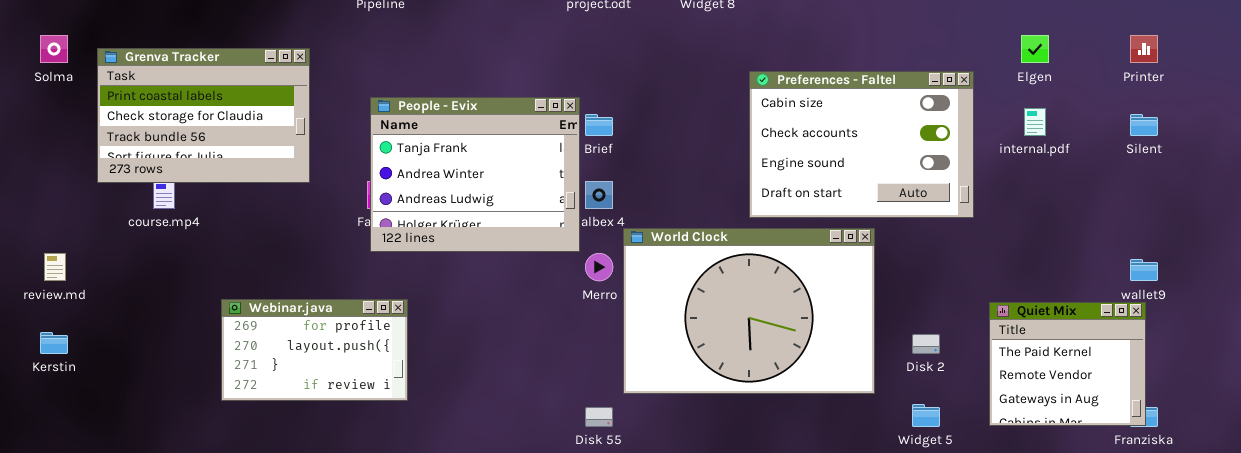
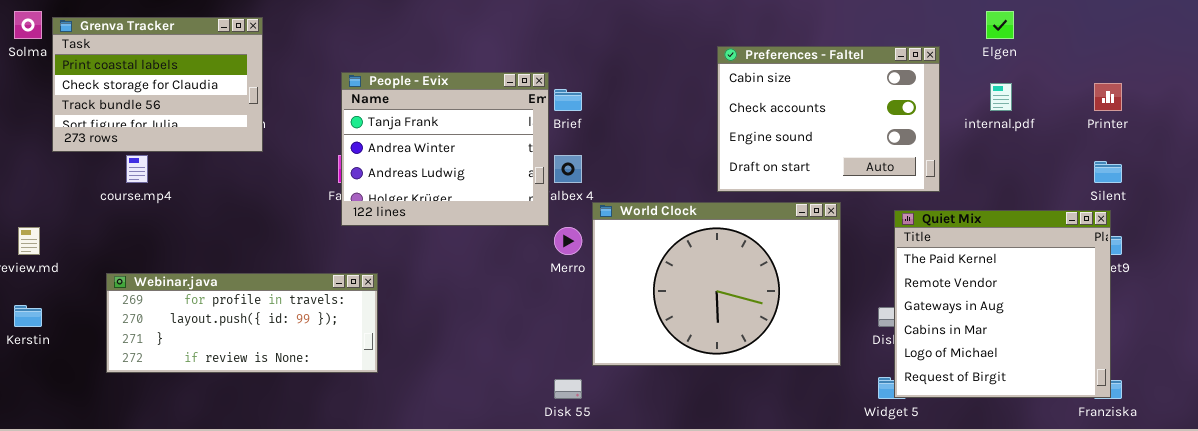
Printer: [1130,35,1158,63] -> [1094,83,1122,111], moved
Grenva Tracker: [97,48,310,183] -> [52,17,263,152], moved
Silent: [1130,114,1158,136] -> [1094,161,1122,183], moved
Webinar.java: [221,299,408,401] -> [106,273,378,373], resized
Quiet Mix: [989,302,1146,426] -> [894,210,1111,398], resized

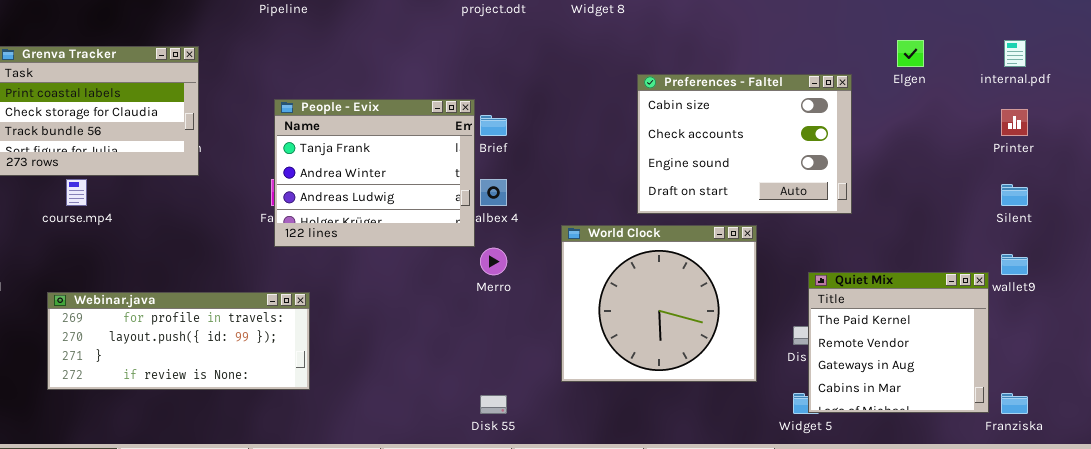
internal.pdf: [990,83,1012,111] -> [1004,40,1026,67], moved
World Clock: [592,202,841,366] -> [561,225,757,382], resized
Quiet Mix: [894,210,1111,398] -> [808,272,989,413], resized

